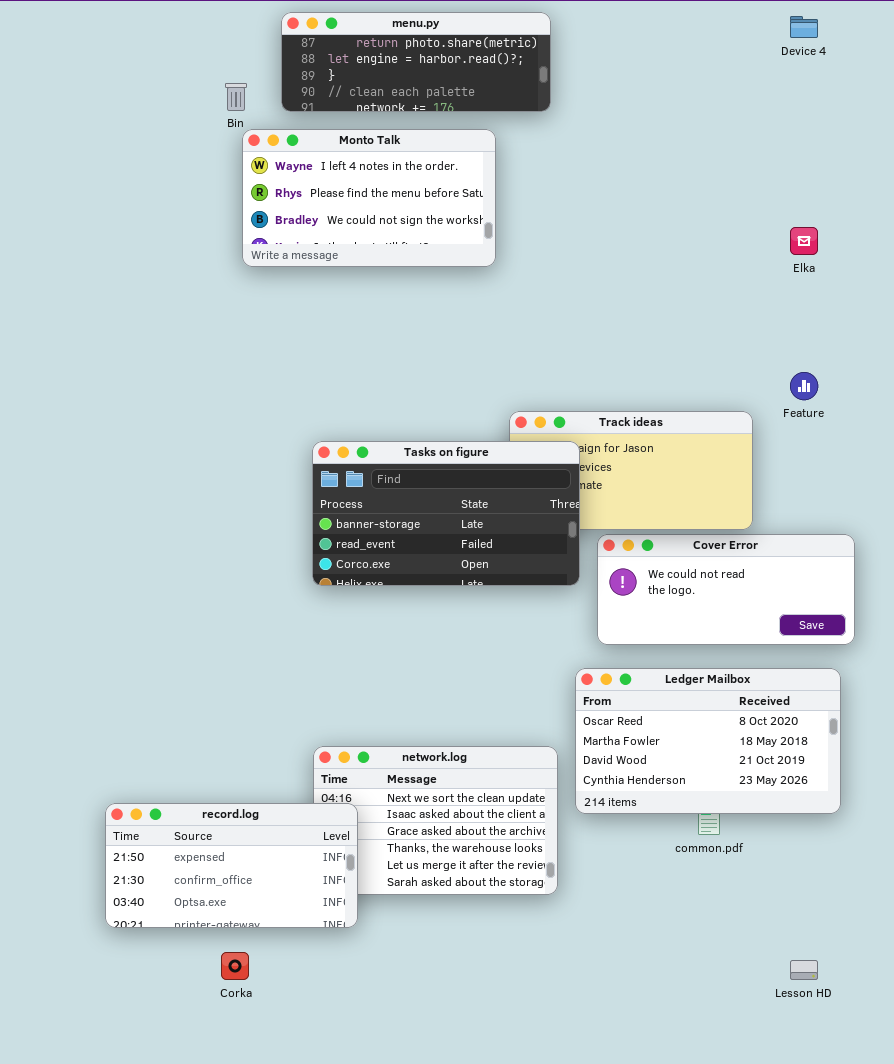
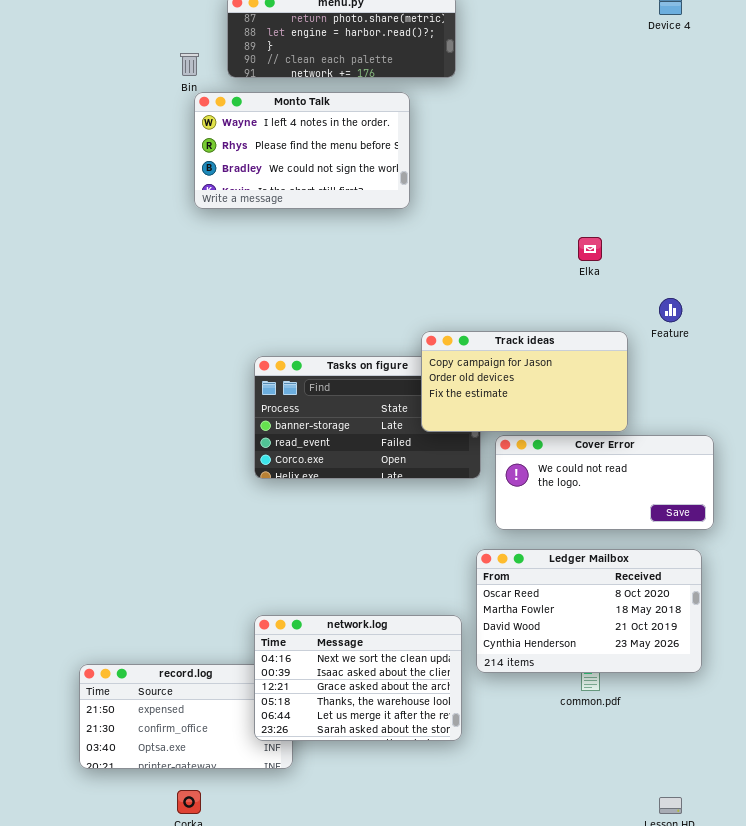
Elka: [790,227,818,255] -> [578,237,602,261], moved
Track ideas: [509,411,753,530] -> [421,331,628,432], raised
network.log: [313,746,558,895] -> [254,615,462,741], raised

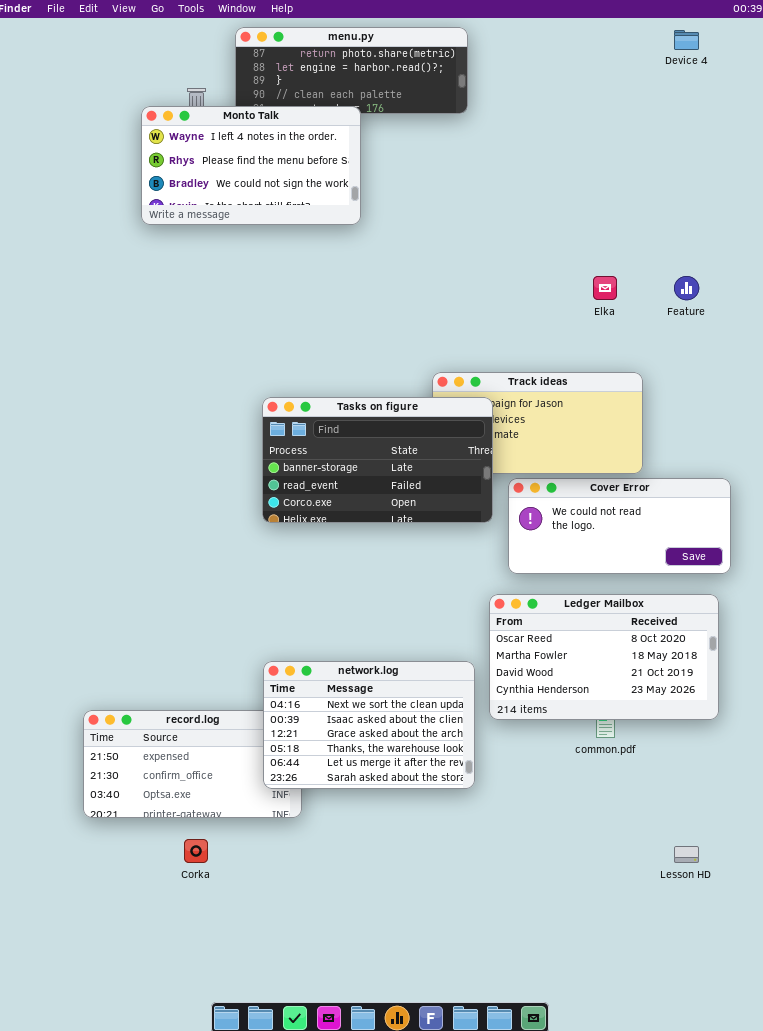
Monto Talk: [194,92,410,209] -> [141,106,361,225], moved
Feature: [659,298,682,322] -> [674,276,699,300], moved
Tasks on figure: [254,356,481,479] -> [262,397,493,523], raised

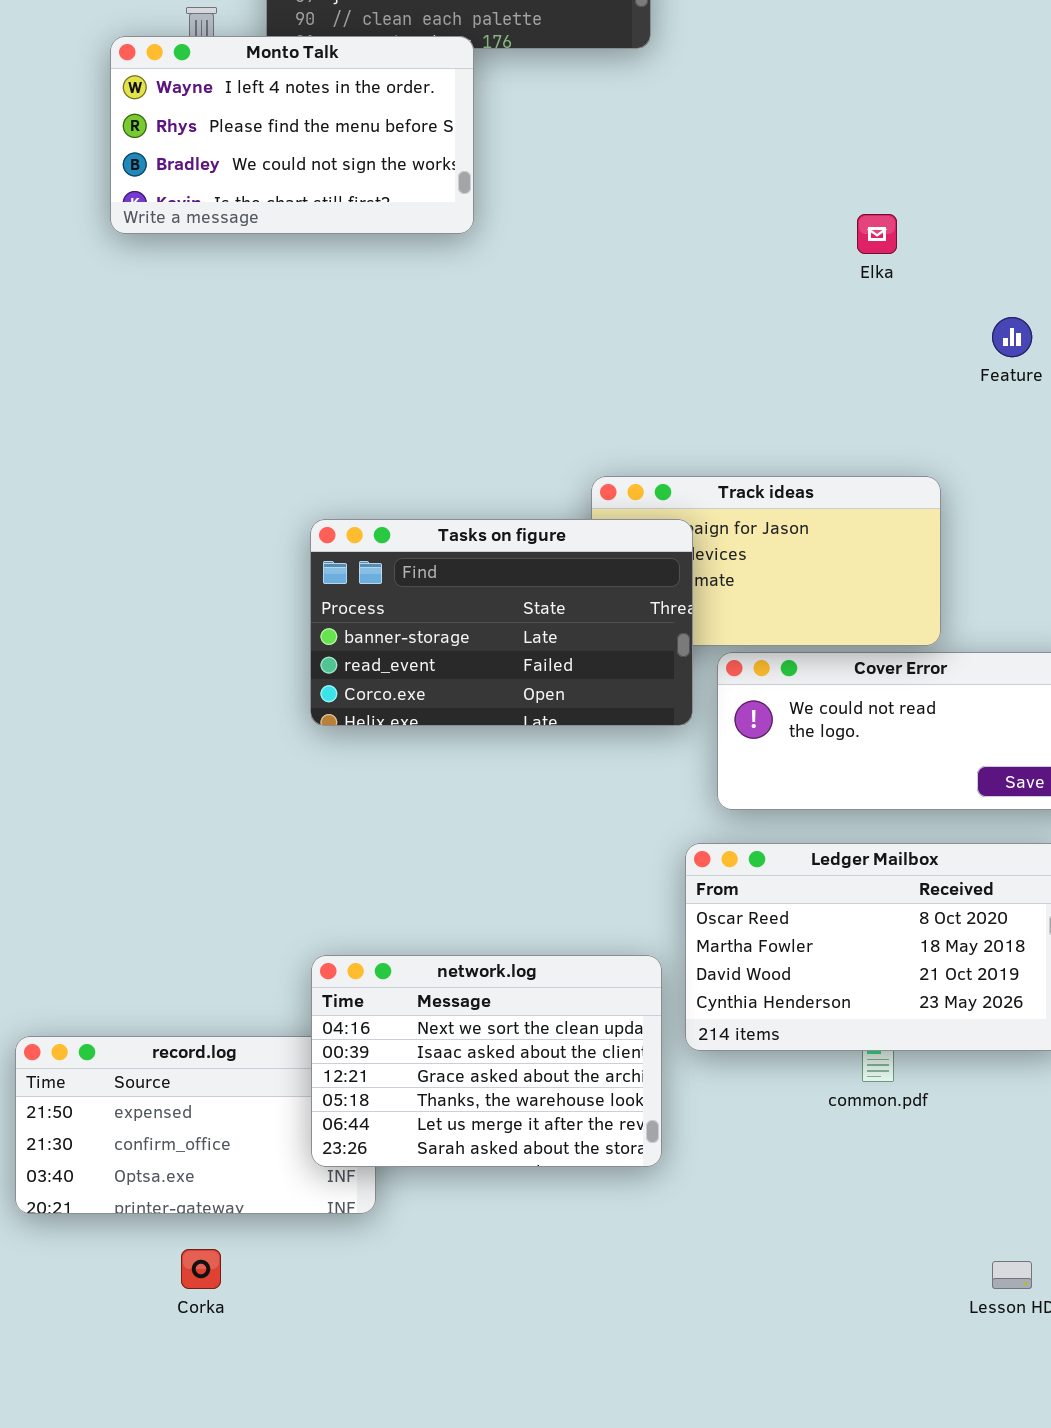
Elka: [593,276,617,300] -> [857,214,897,254], moved

